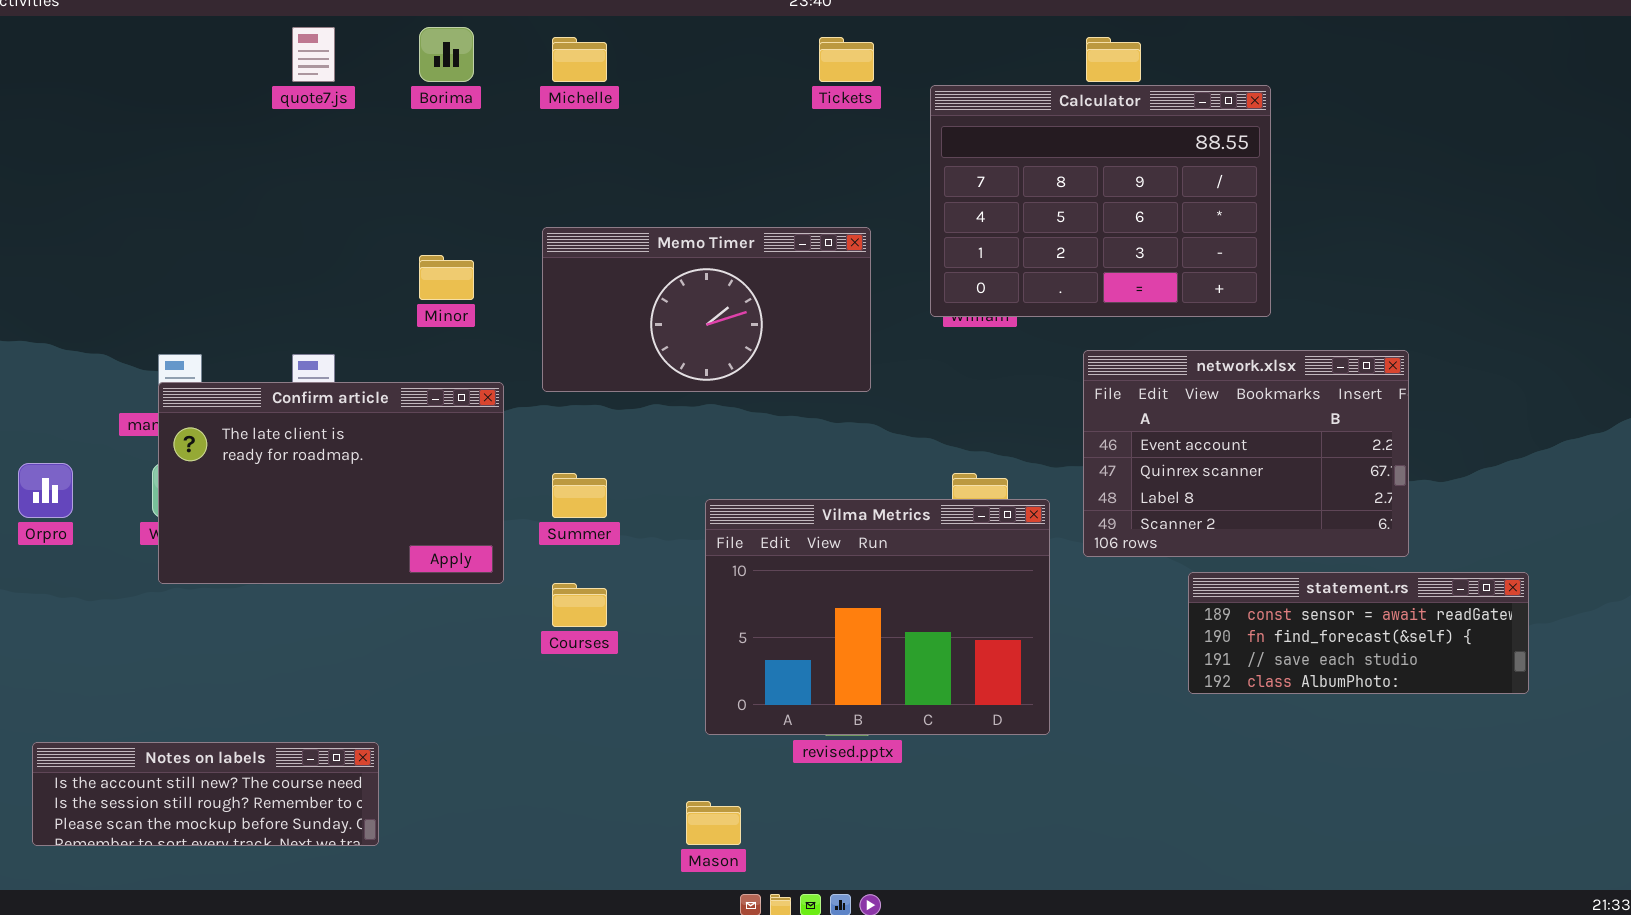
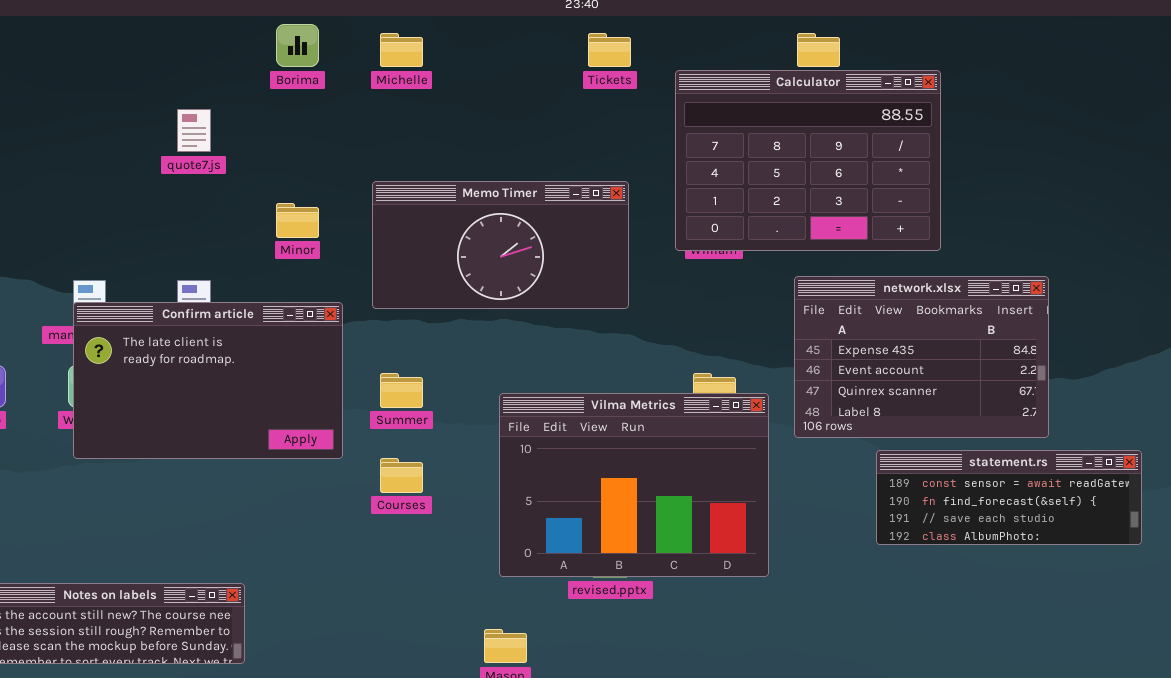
quote7.js: [292,27,335,82] -> [177,109,211,152], moved
network.xlsx: [1083,350,1409,557] -> [794,276,1049,438], scrolled up 1 row

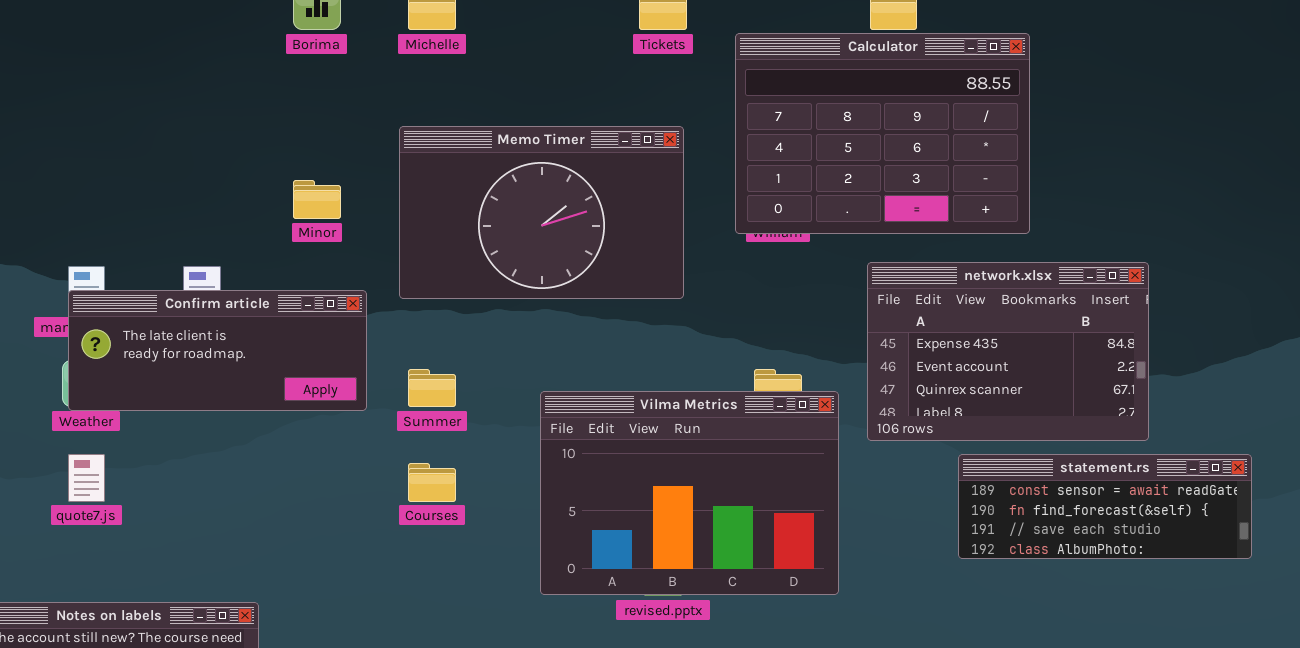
quote7.js: [177,109,211,152] -> [68,454,105,502], moved
Memo Timer: [372,181,629,309] -> [399,126,684,299], resized
Confirm article: [73,302,343,459] -> [68,290,367,411], resized

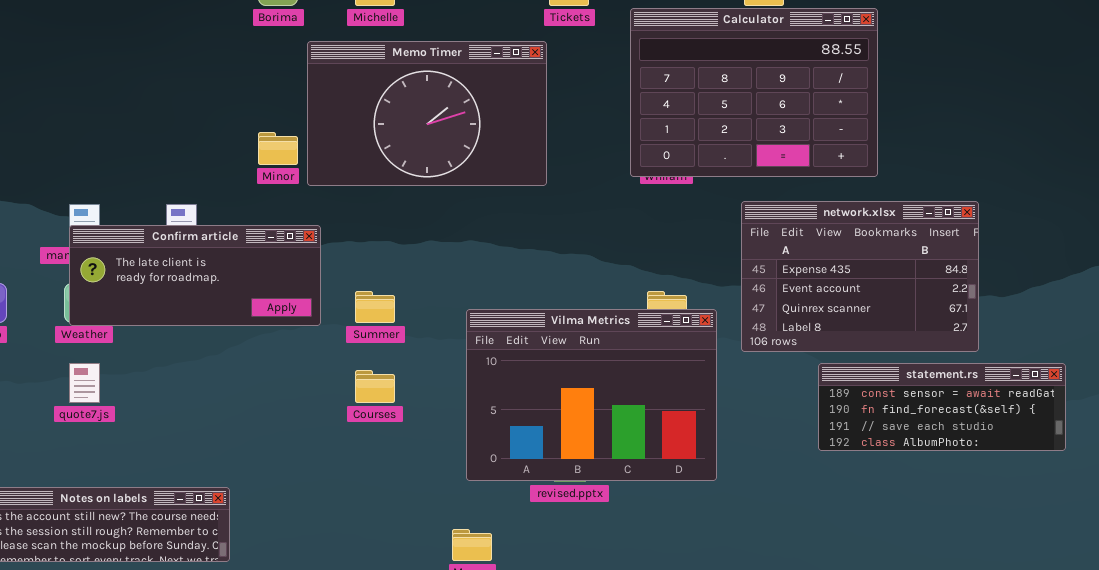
Memo Timer: [399,126,684,299] -> [307,41,547,186], moved

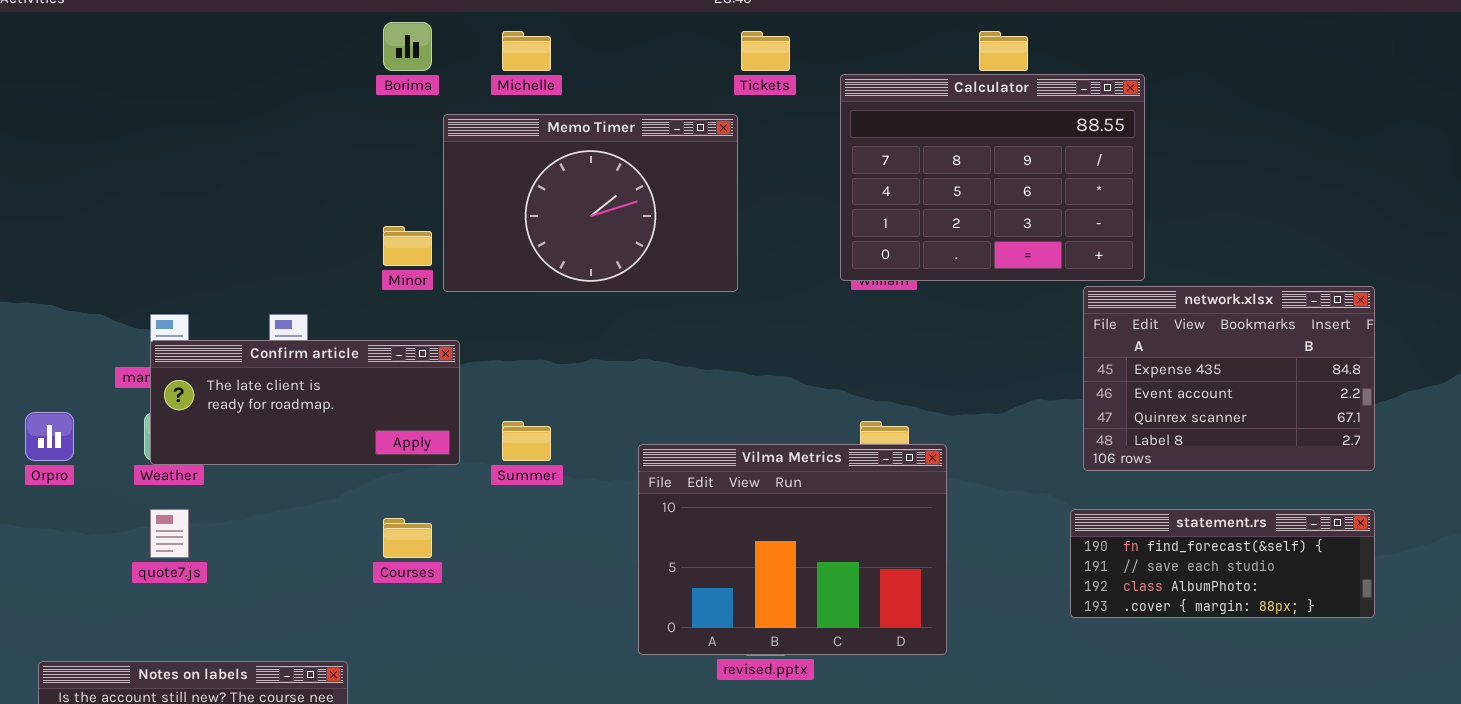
network.xlsx: [741,201,979,352] -> [1083,286,1375,471], moved
statement.rs: [818,363,1066,451] -> [1070,509,1375,618], scrolled down 1 row
Courses: [355,370,395,403] -> [383,518,432,558], moved

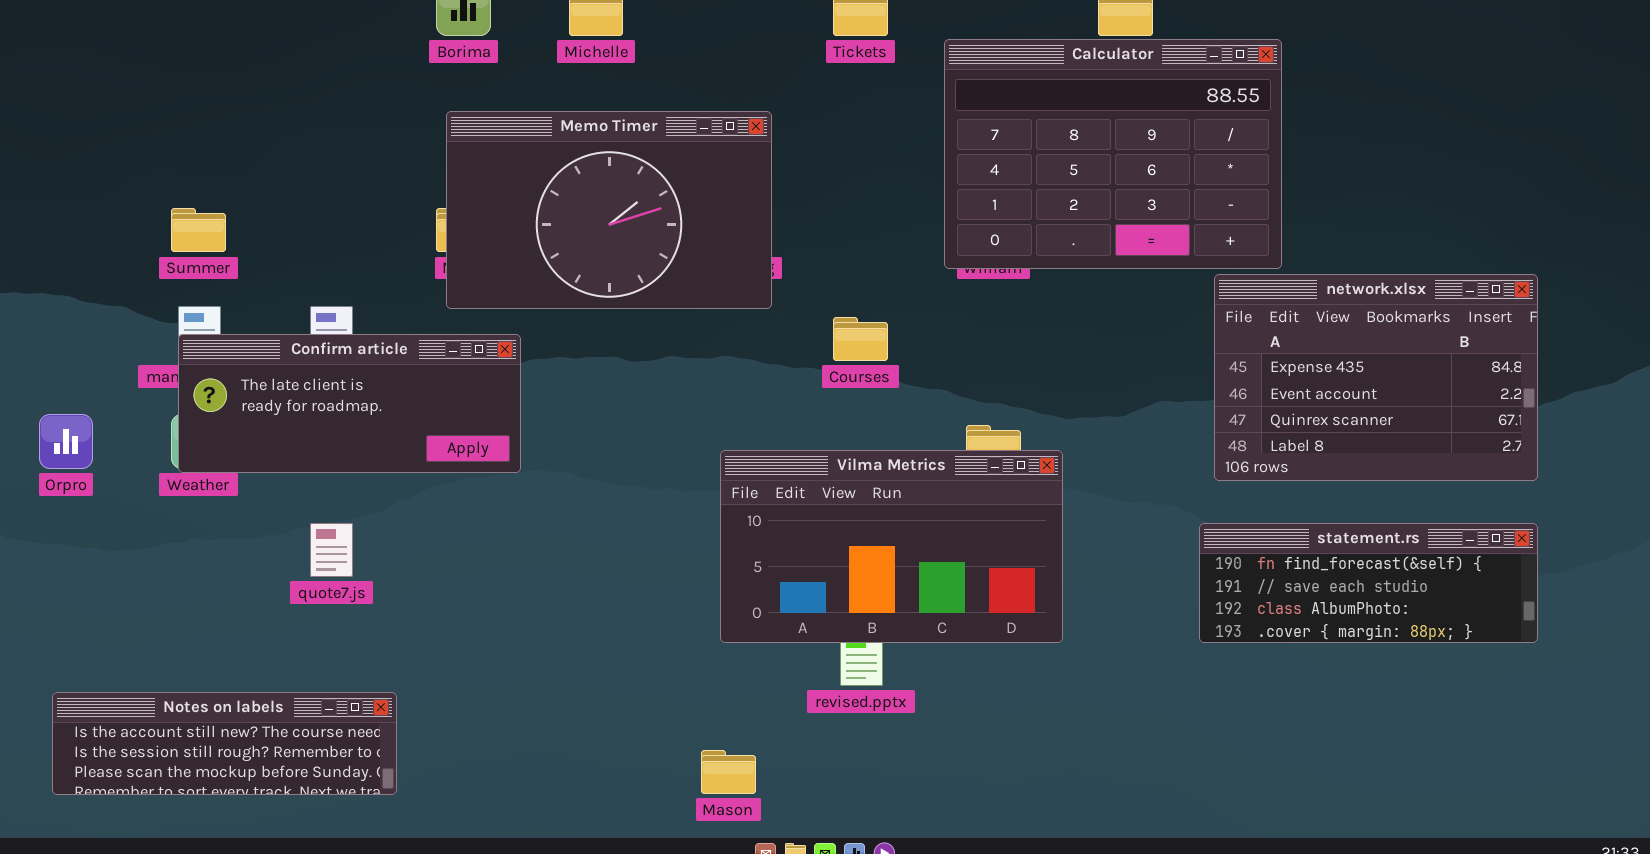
Memo Timer: [443,114,738,292] -> [446,111,772,309], moved
Summer: [502,421,551,461] -> [171,208,226,252], moved
Vilma Metrics: [638,444,947,655] -> [720,450,1063,643], resized
quote7.js: [150,509,189,558] -> [310,523,353,577], moved
Courses: [383,518,432,558] -> [833,317,888,361], moved

